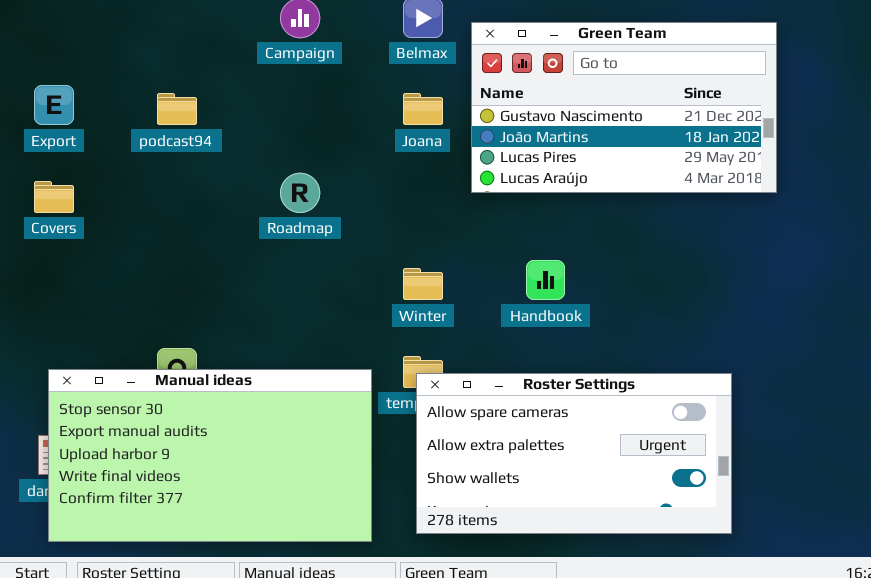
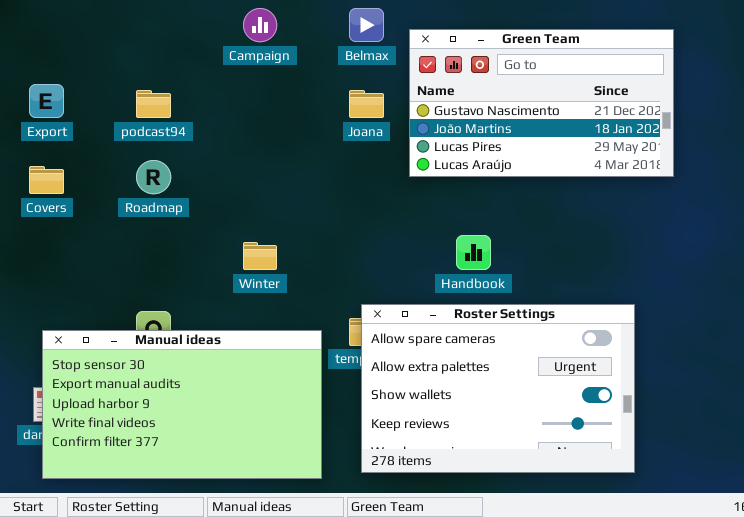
Roadmap: [280,173,320,213] -> [136,160,171,194], moved
Winter: [403,268,443,300] -> [243,242,277,270], moved
Roster Settings: [416,373,732,534] -> [361,304,635,473], resized

